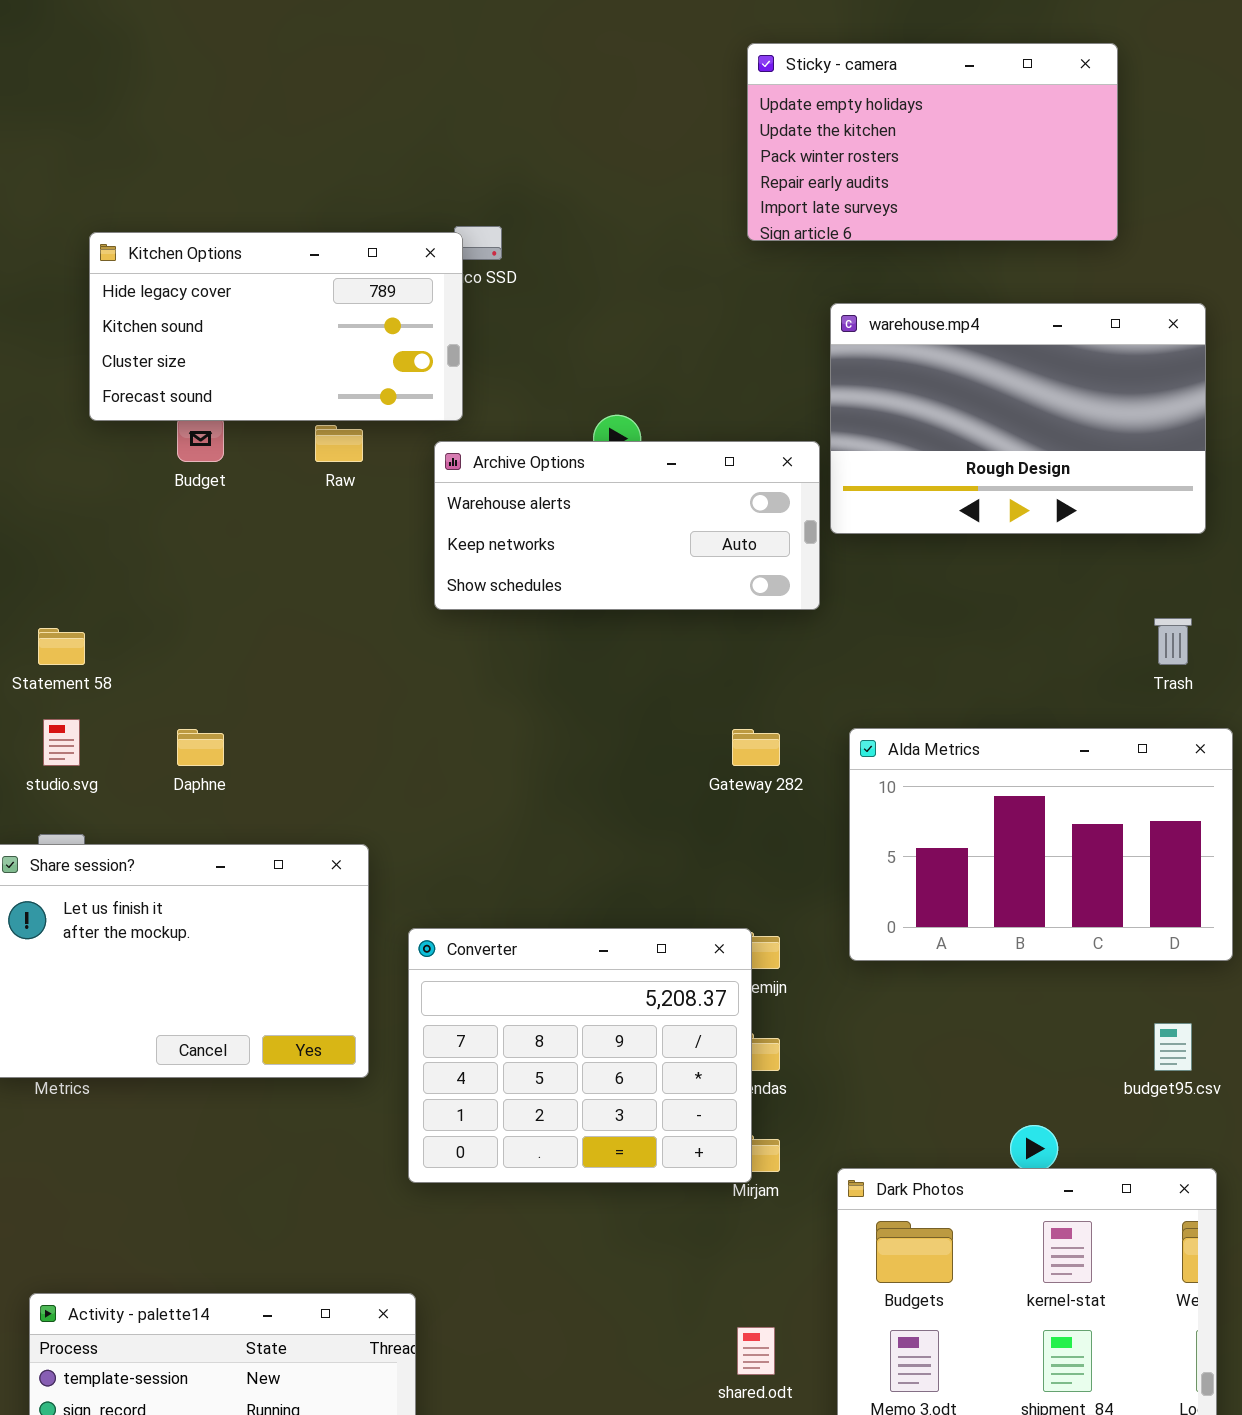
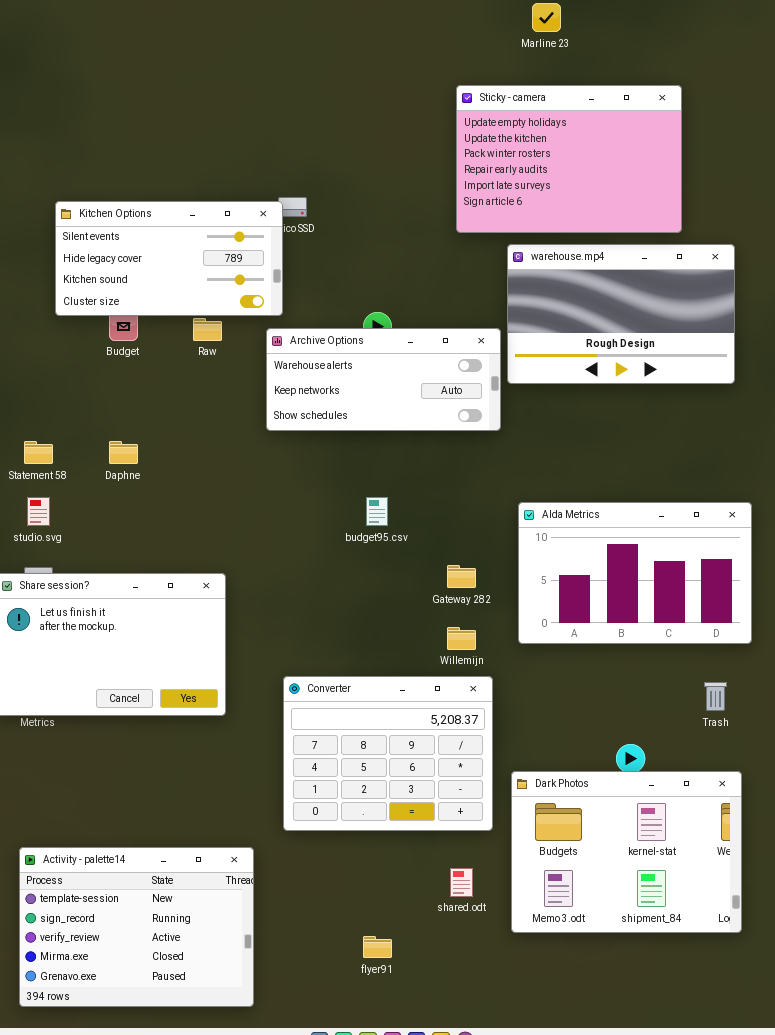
Sticky - camera: [747,43,1118,241] -> [456,85,682,233], resized
Kitchen Options: [89,232,463,421] -> [55,201,283,316], scrolled up 1 row
Trash: [1154,618,1192,665] -> [704,682,727,711], moved
Daphne: [177,729,224,766] -> [109,441,138,464], moved
Gateway 282: [732,729,780,766] -> [447,565,476,588], moved
Converter: [408,928,752,1183] -> [283,676,493,831], moved
budget95.csv: [1154,1023,1192,1071] -> [366,497,388,526], moved

